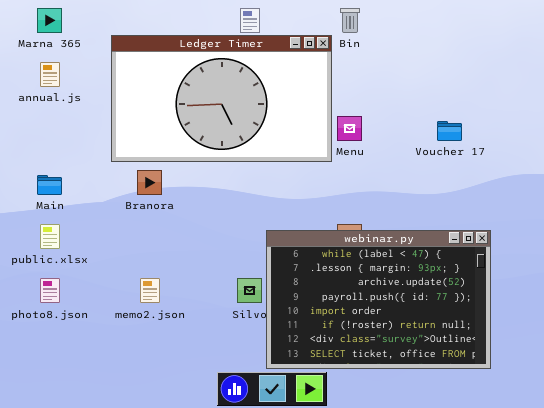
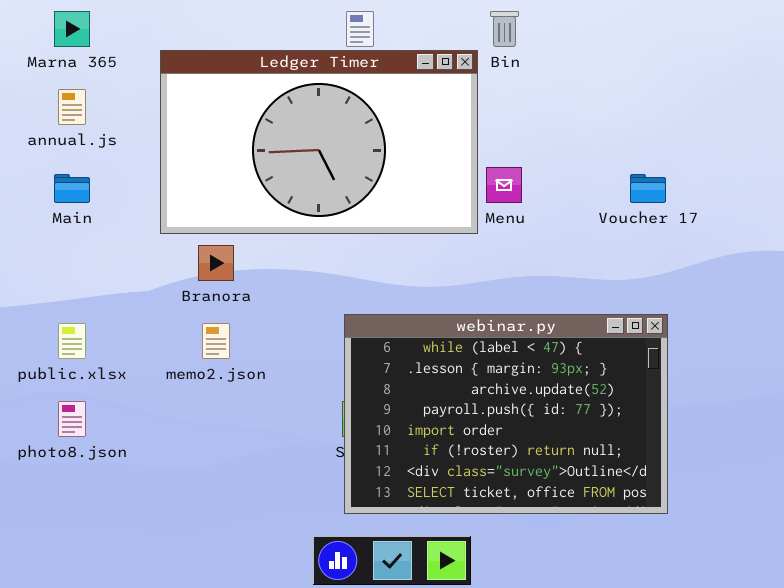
Main: [37,175,62,195] -> [54,174,90,203], moved
webinar.py: [266,230,491,369] -> [344,314,668,514], moved
memo2.json: [140,278,160,303] -> [202,323,230,359], moved

